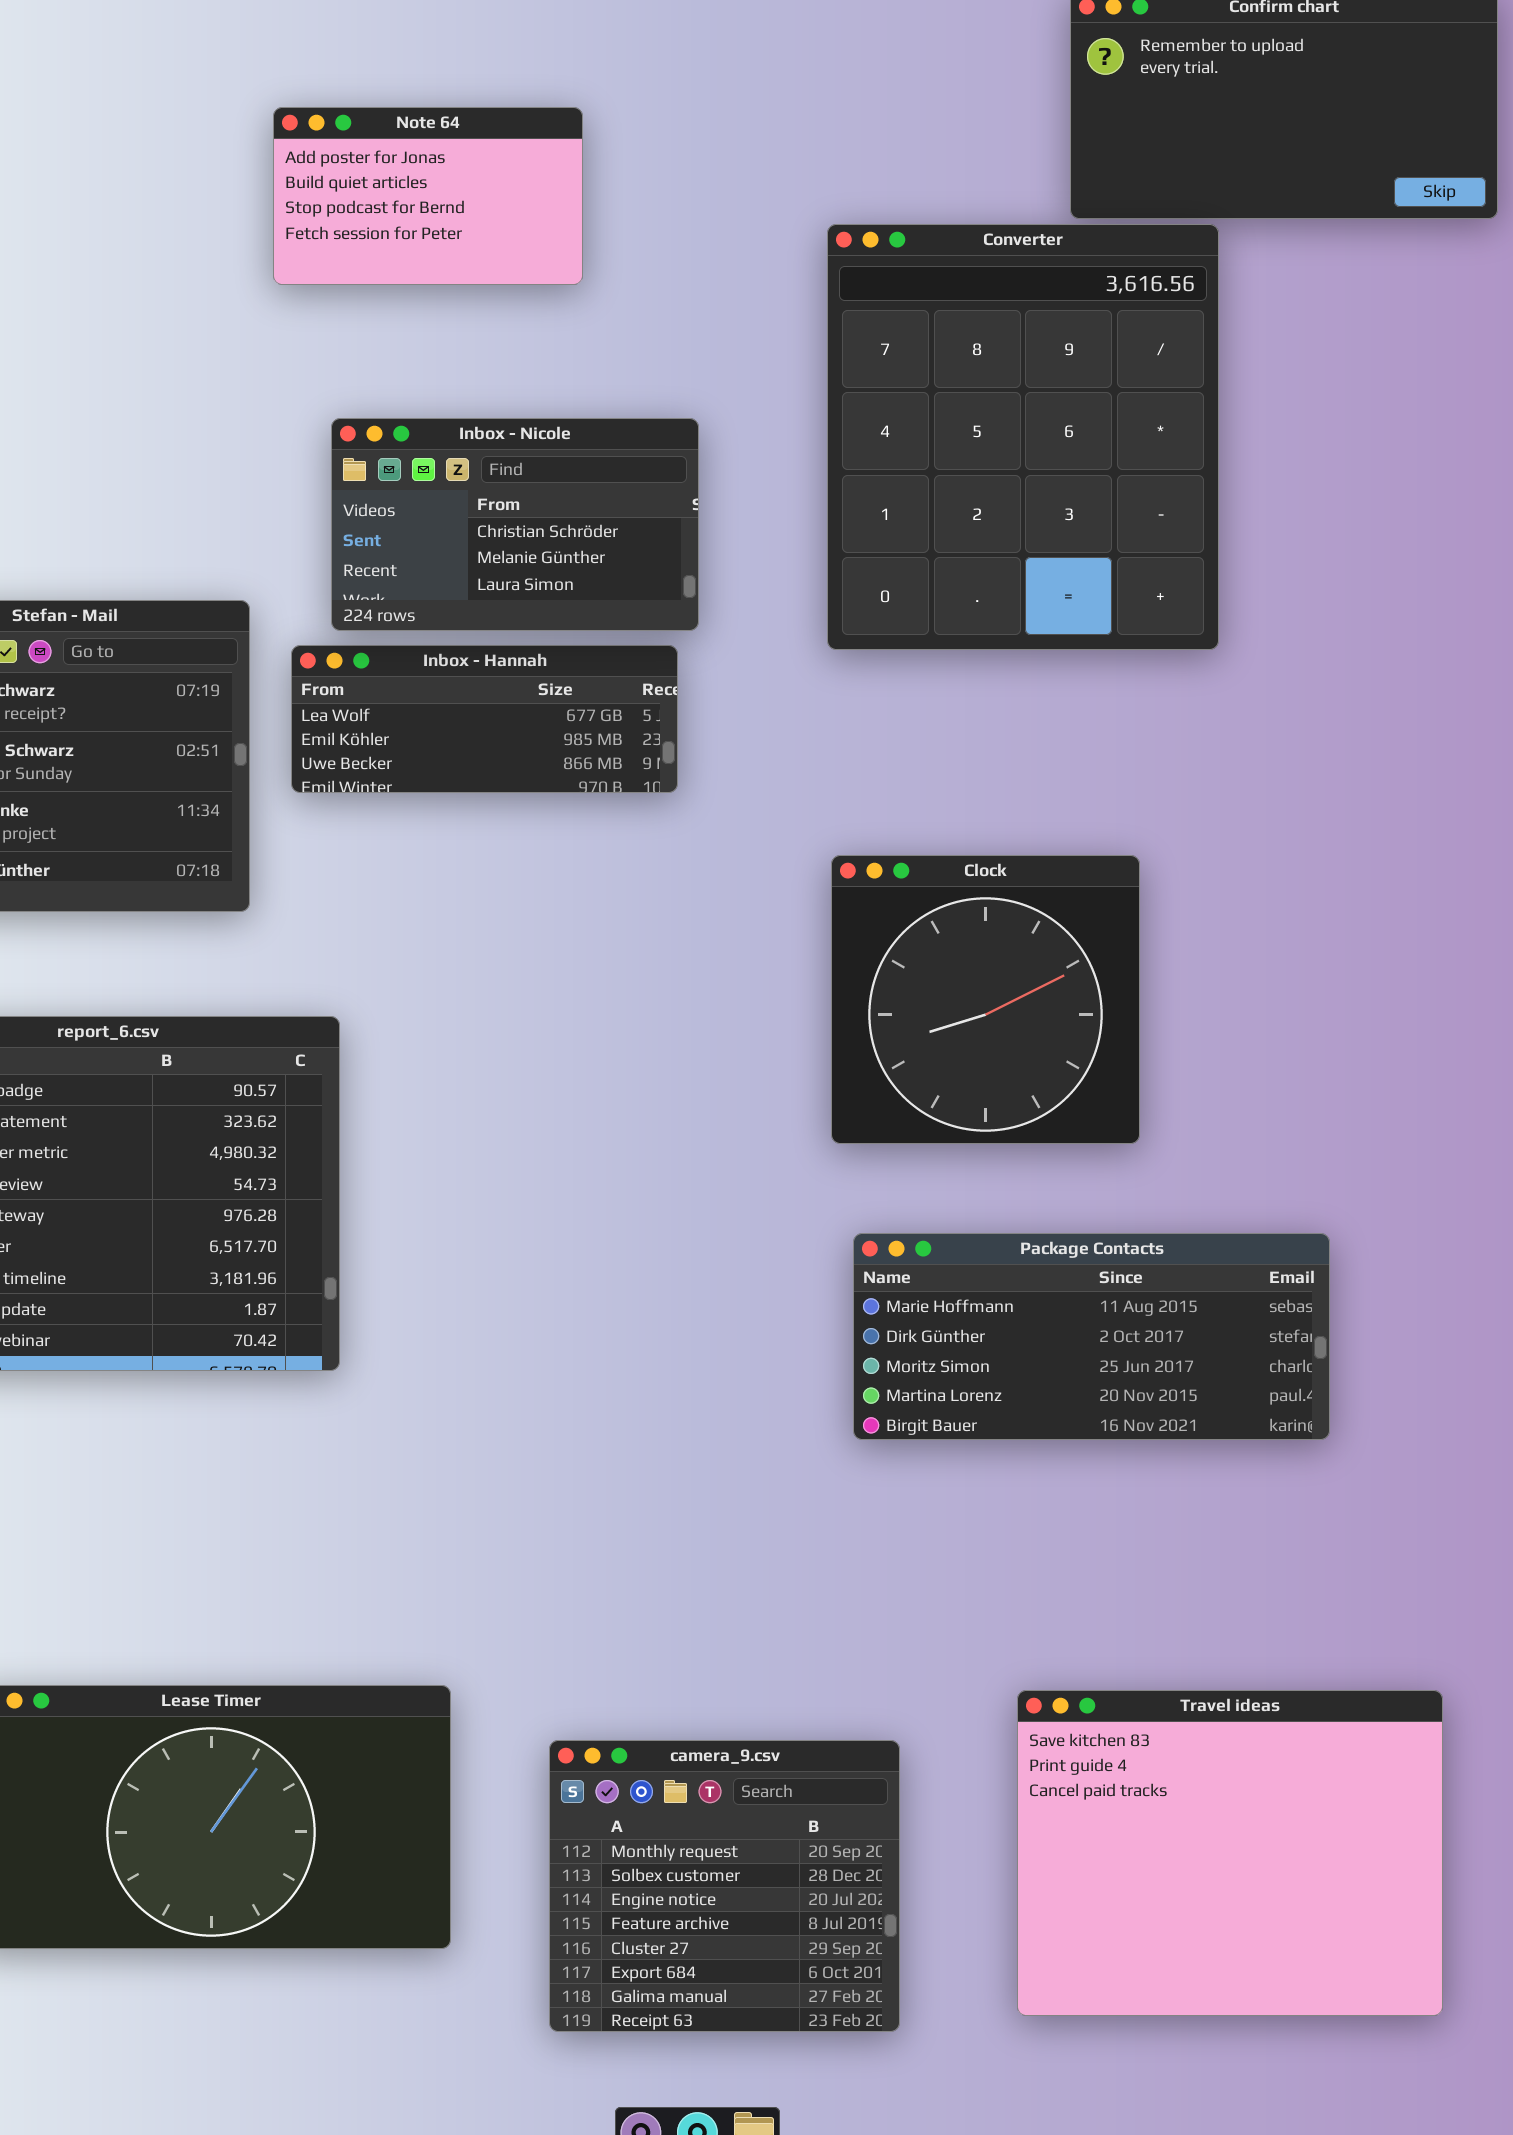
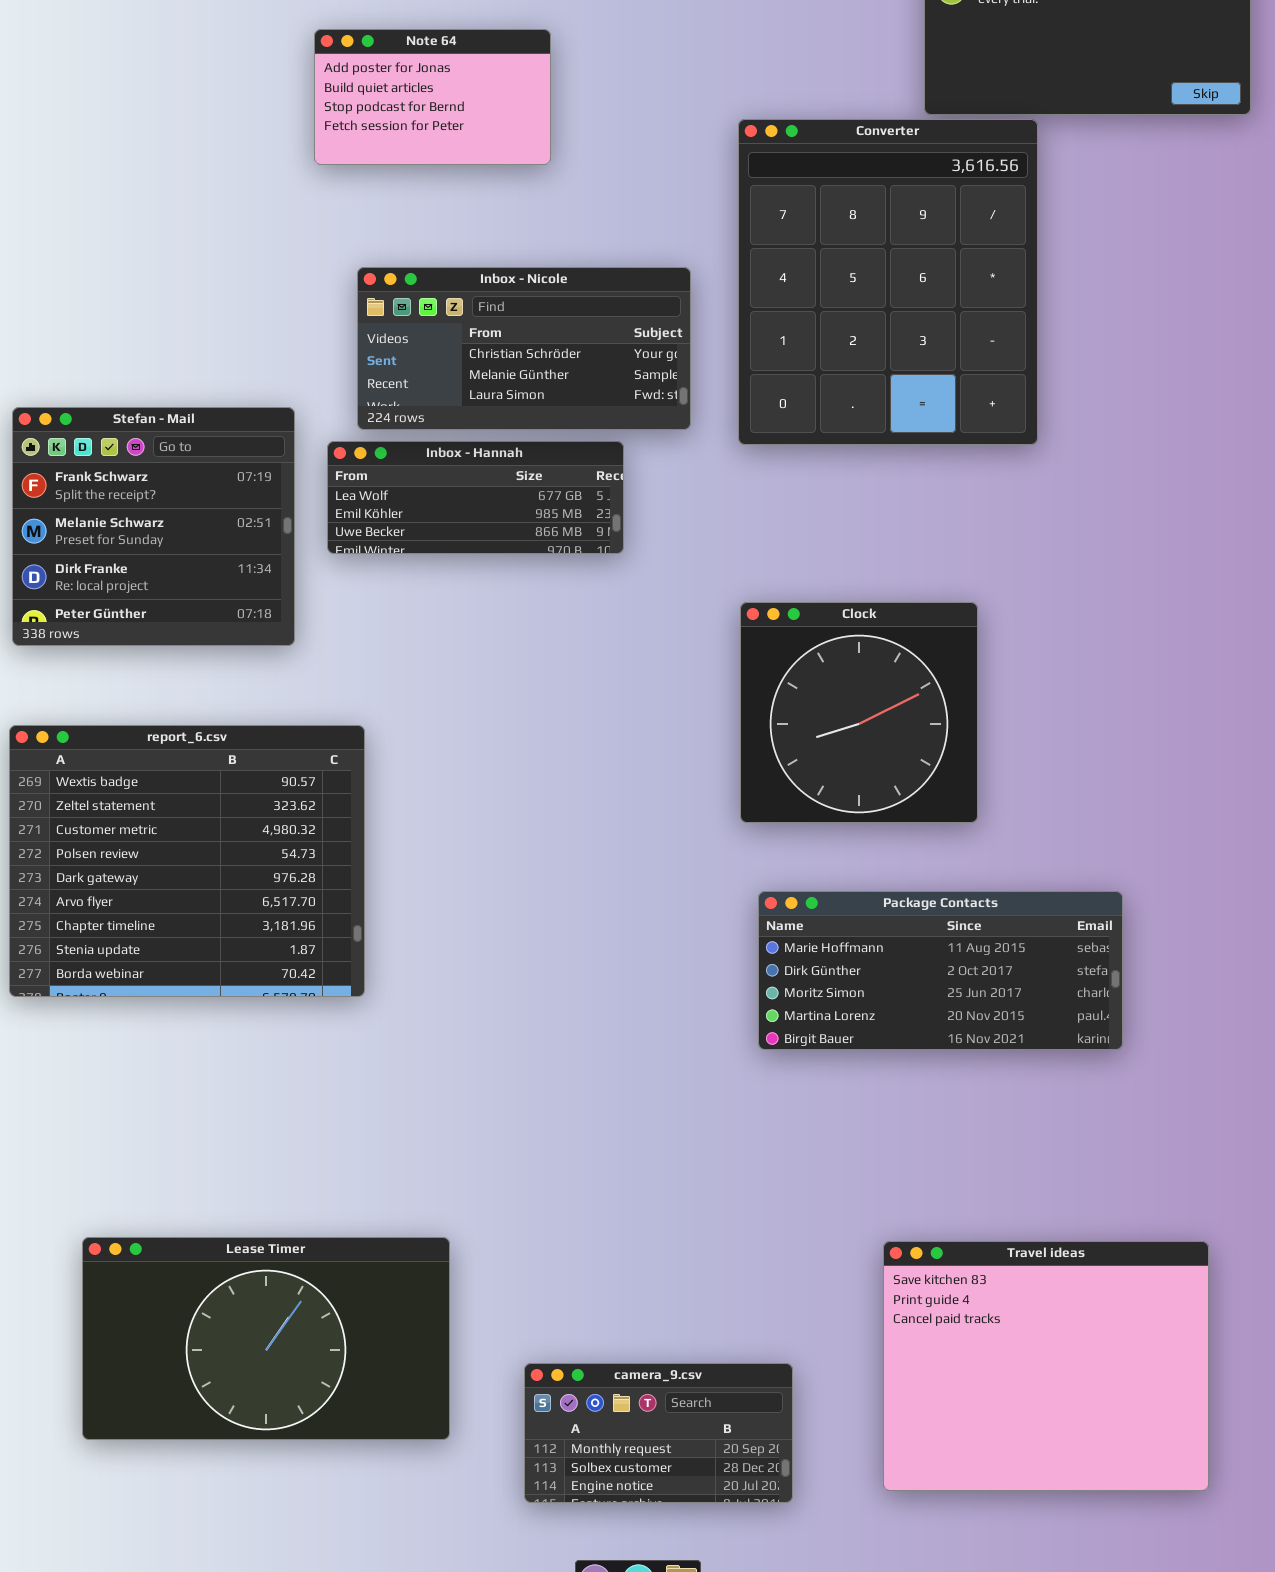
Inbox - Nicole: [331,418,699,631] -> [357,267,691,430], resized
camera_9.csv: [549,1740,900,2032] -> [524,1363,793,1503], resized

